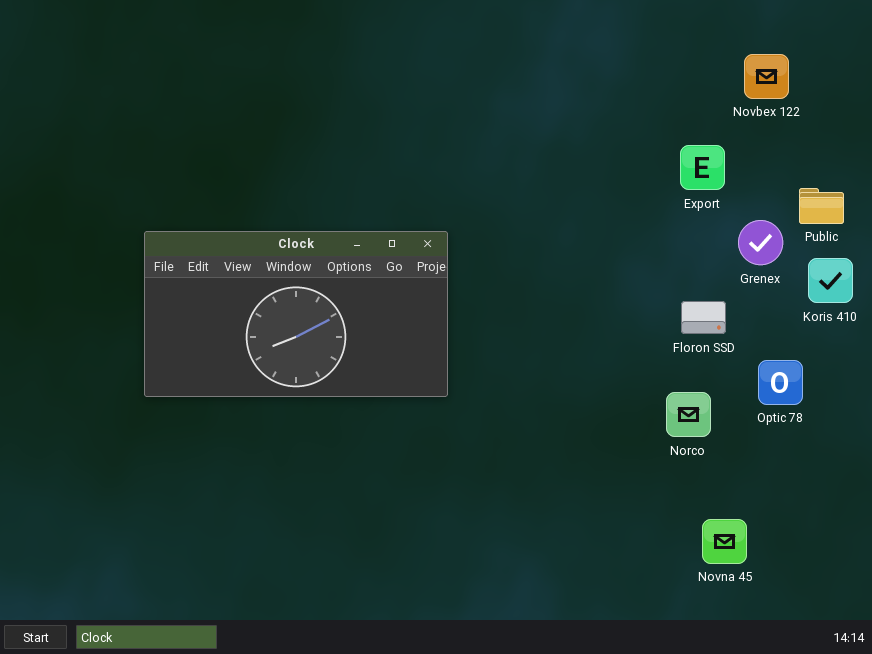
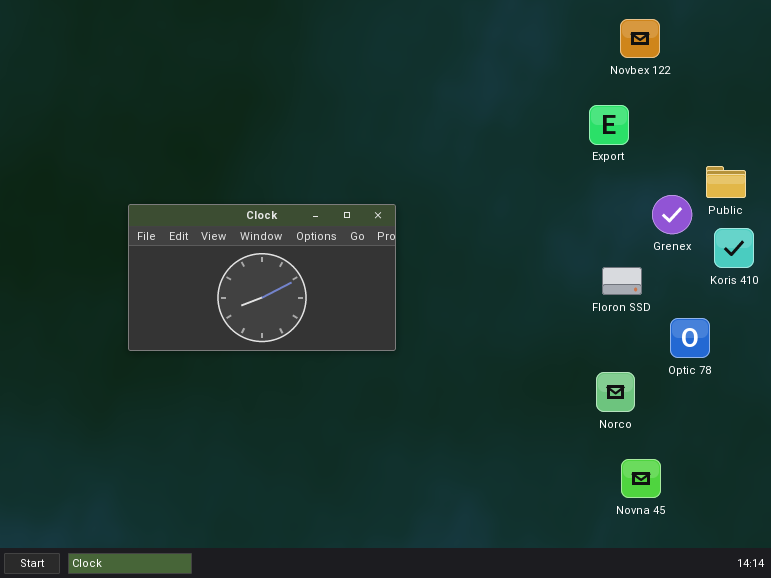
Novbex 122: [744,54,789,99] -> [620,19,660,58], moved
Export: [680,145,725,190] -> [589,105,629,145], moved
Norco: [666,392,711,437] -> [596,372,635,412], moved

